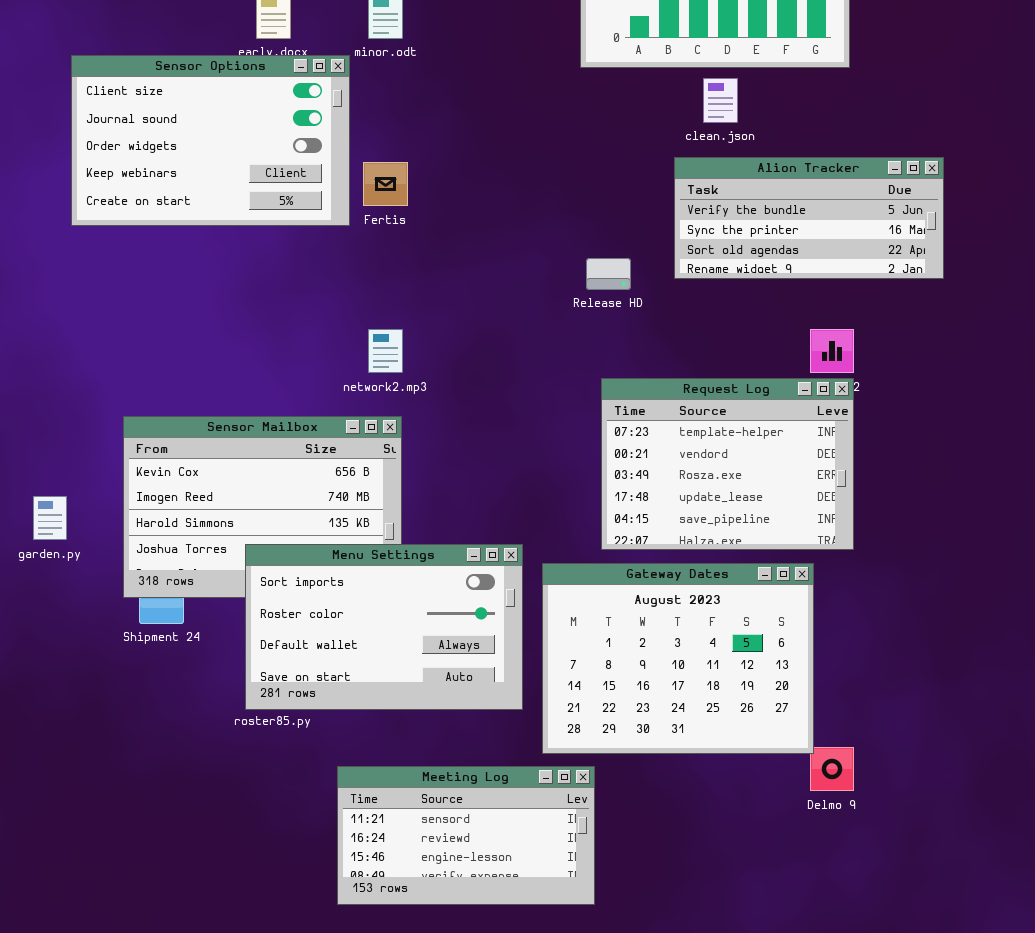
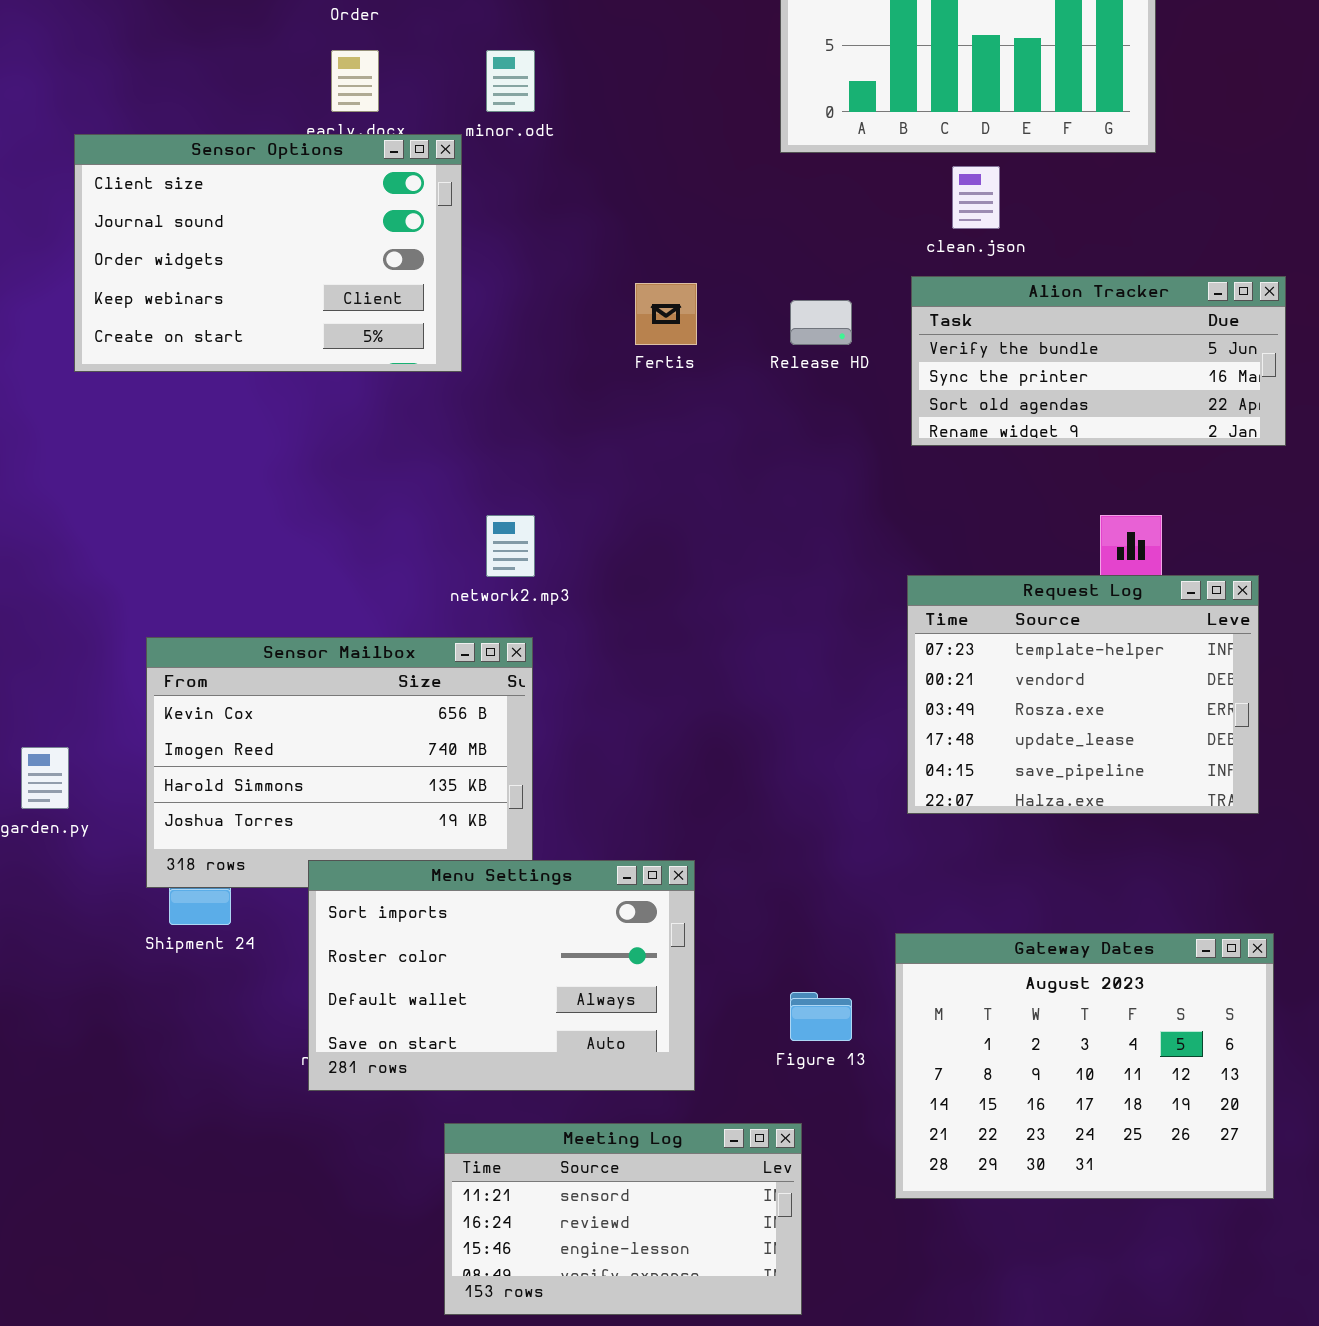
Fertis: [363,162,408,206] -> [635,283,697,345], moved
Release HD: [586,258,631,290] -> [790,300,852,345], moved
Request Log: [601,378,854,550] -> [907,575,1259,814], moved
Menu Settings: [245,544,523,710] -> [308,860,695,1091], moved
Gateway Dates: [542,563,814,754] -> [895,933,1274,1199], moved

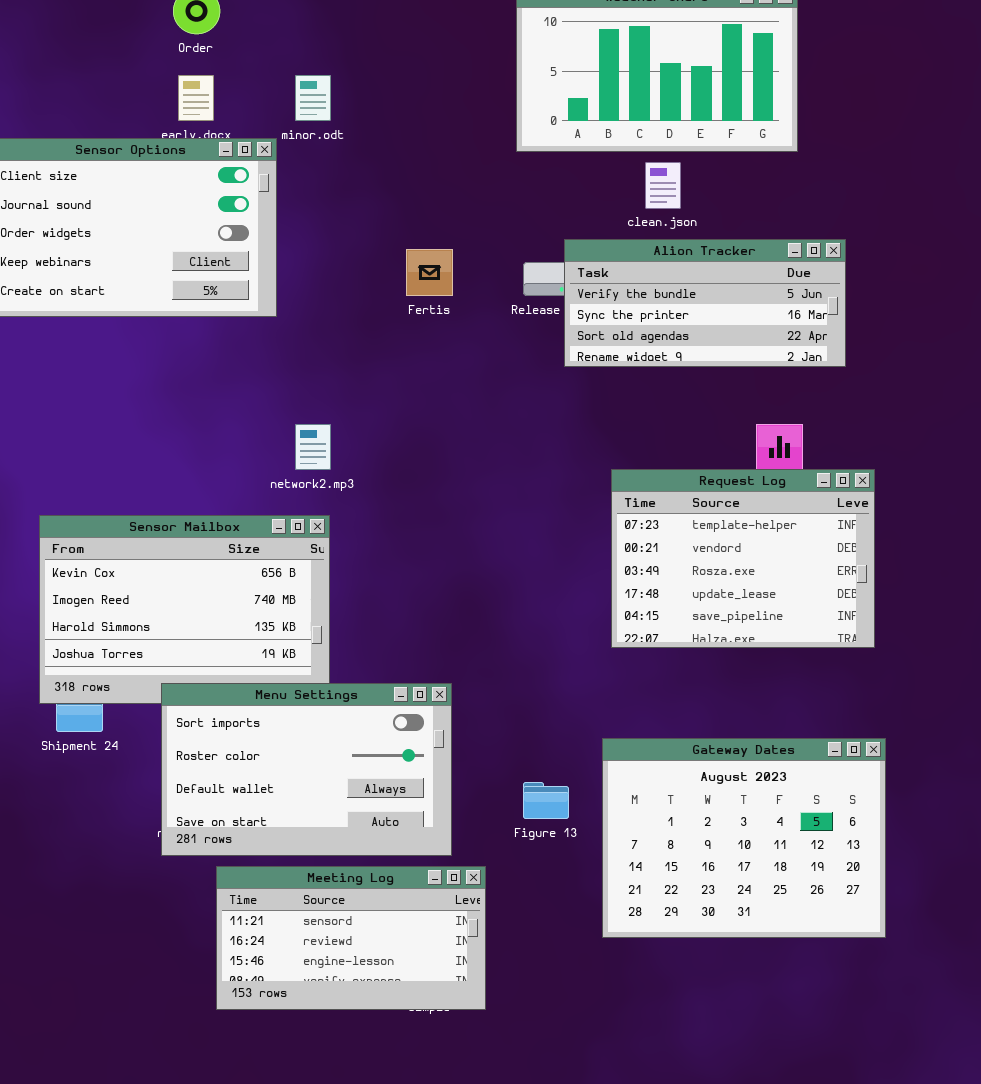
Alion Tracker: [911,276,1286,446] -> [564,239,846,367], moved
Meeting Log: [444,1123,802,1315] -> [216,866,486,1010], moved

